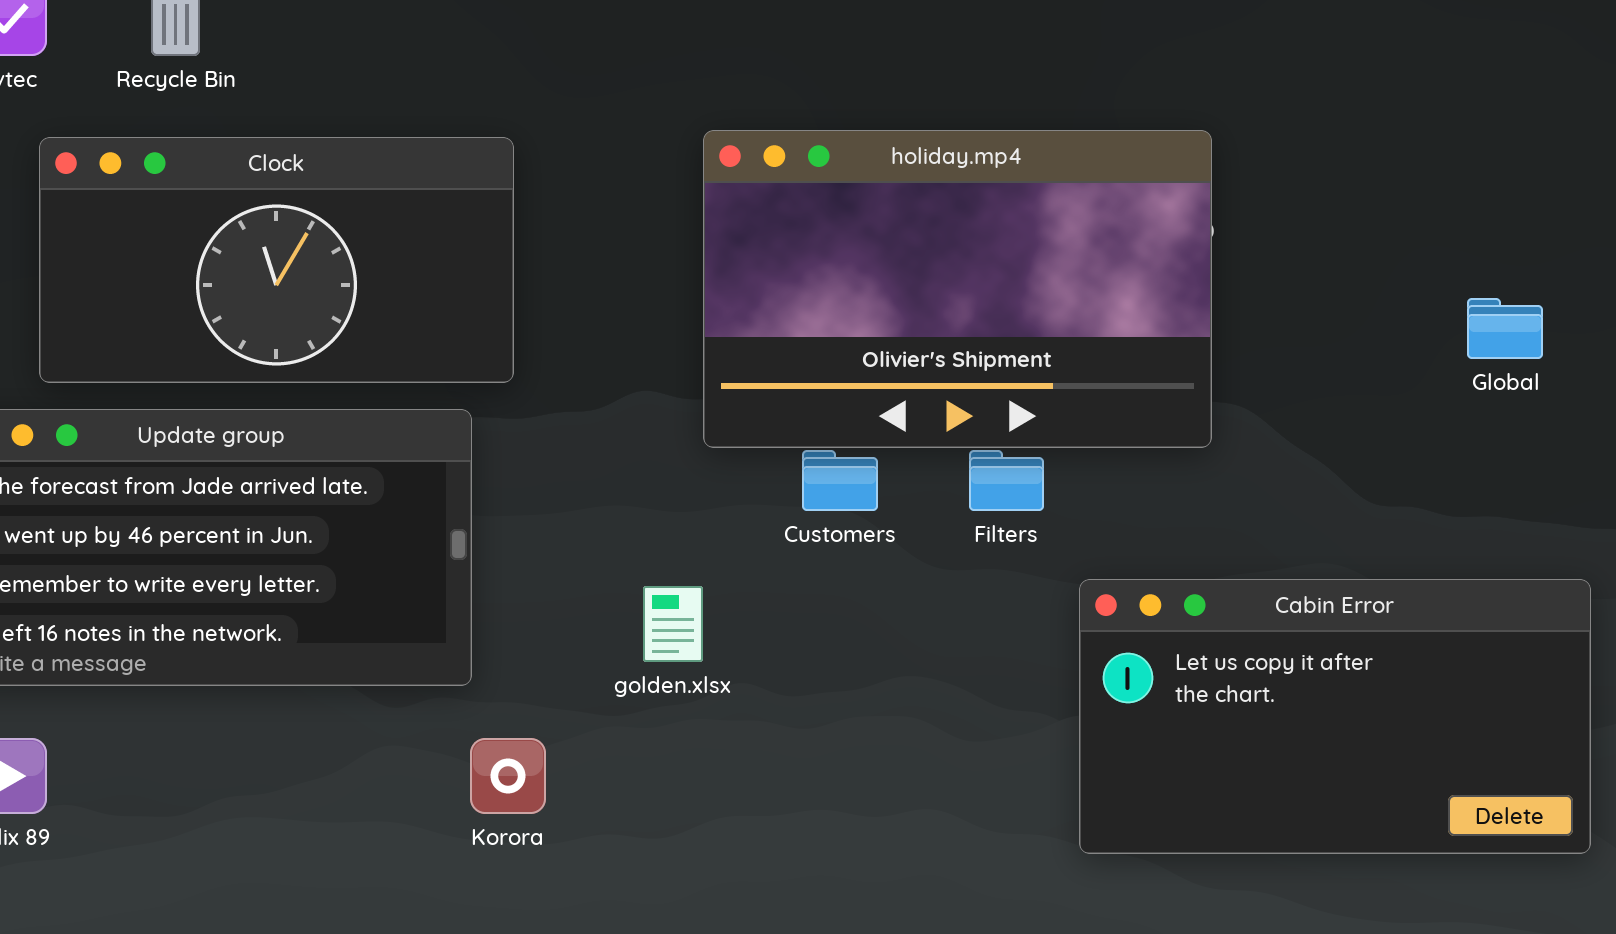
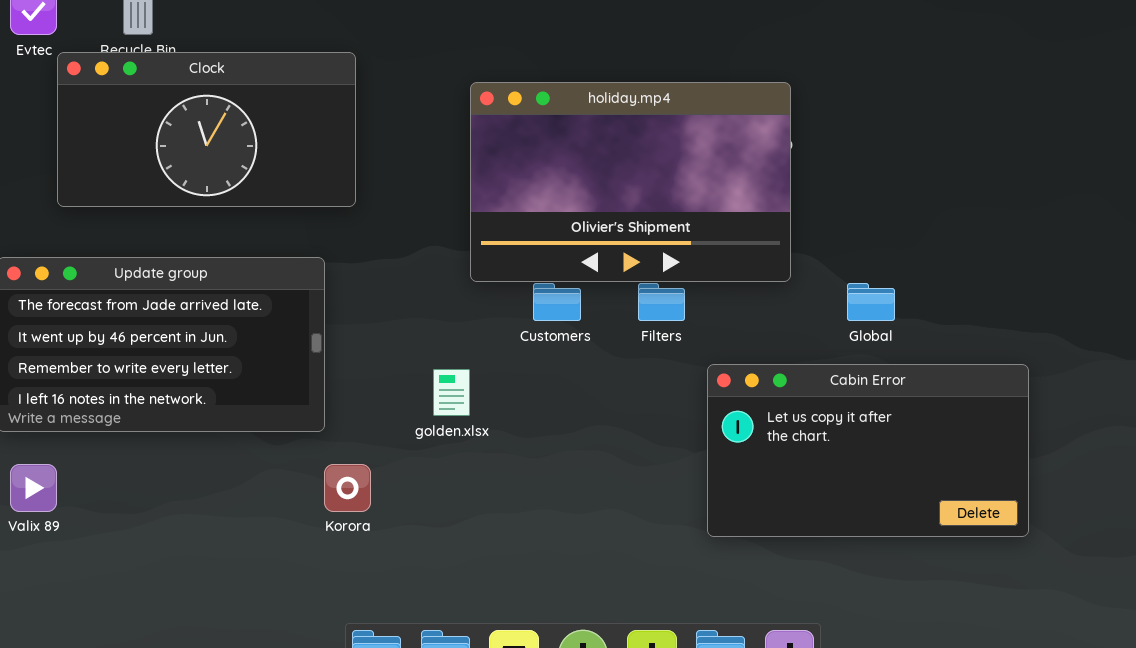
Clock: [39,137,514,383] -> [57,52,356,207], moved
Global: [1467,298,1543,359] -> [847,283,895,321], moved

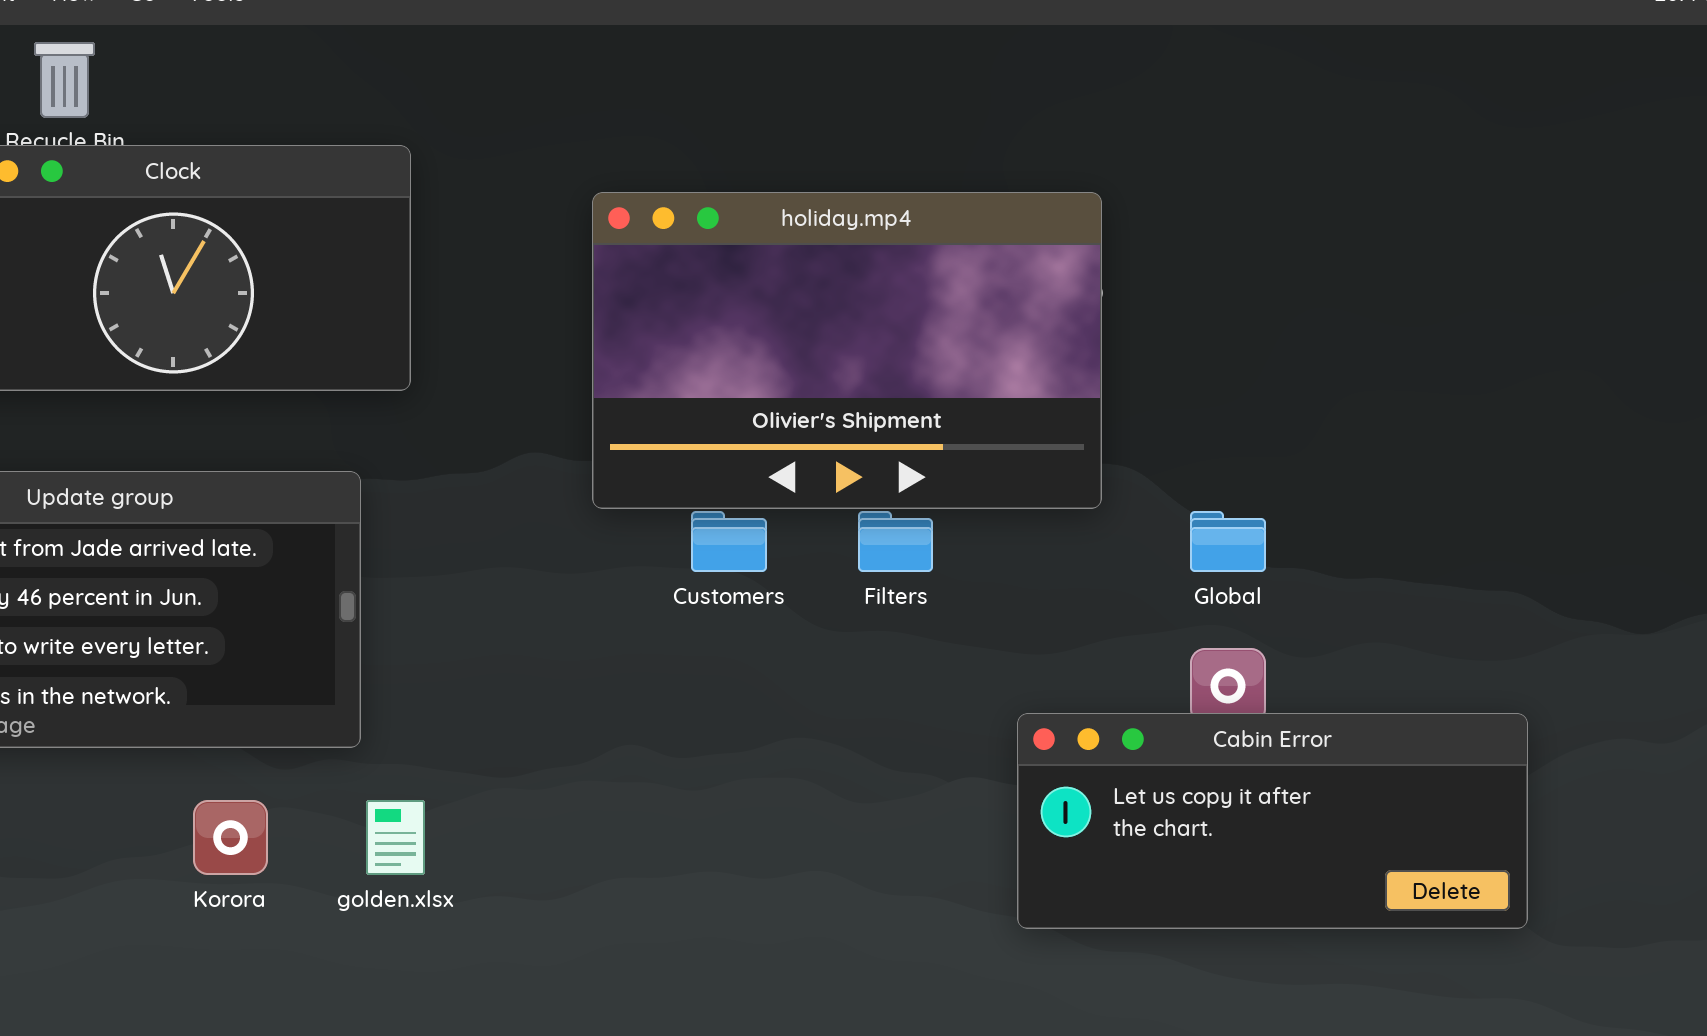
Cabin Error: [707,364,1029,537] -> [1017,713,1528,929], moved, resized
golden.xlsx: [433,369,470,416] -> [366,800,425,875], moved
Korora: [324,464,371,512] -> [193,800,268,875], moved

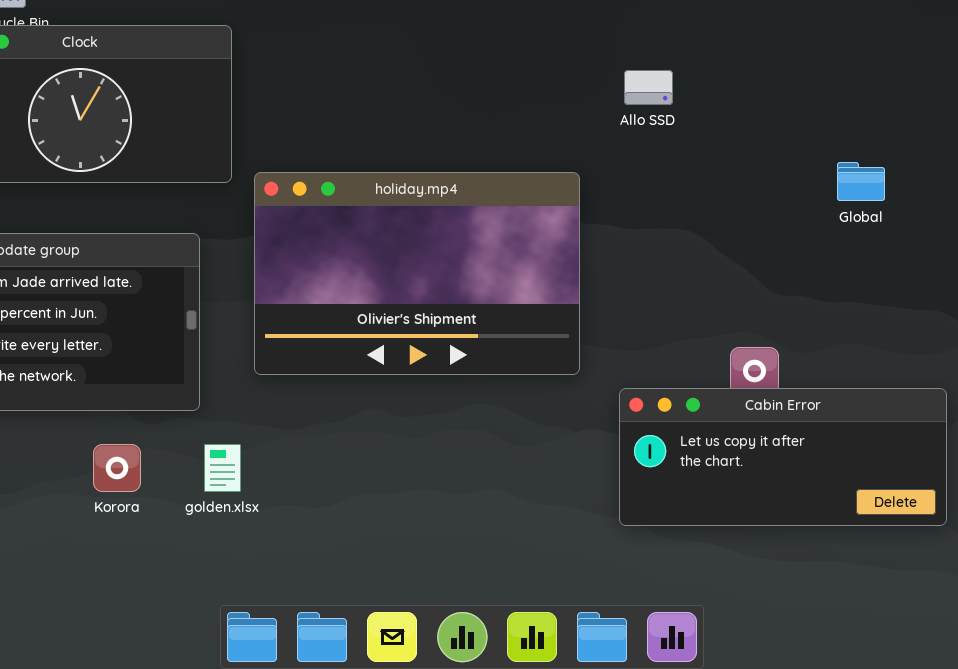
holiday.mp4: [592,192,1102,509] -> [254,172,580,375], moved
Global: [1190,511,1266,572] -> [837,162,885,201], moved

